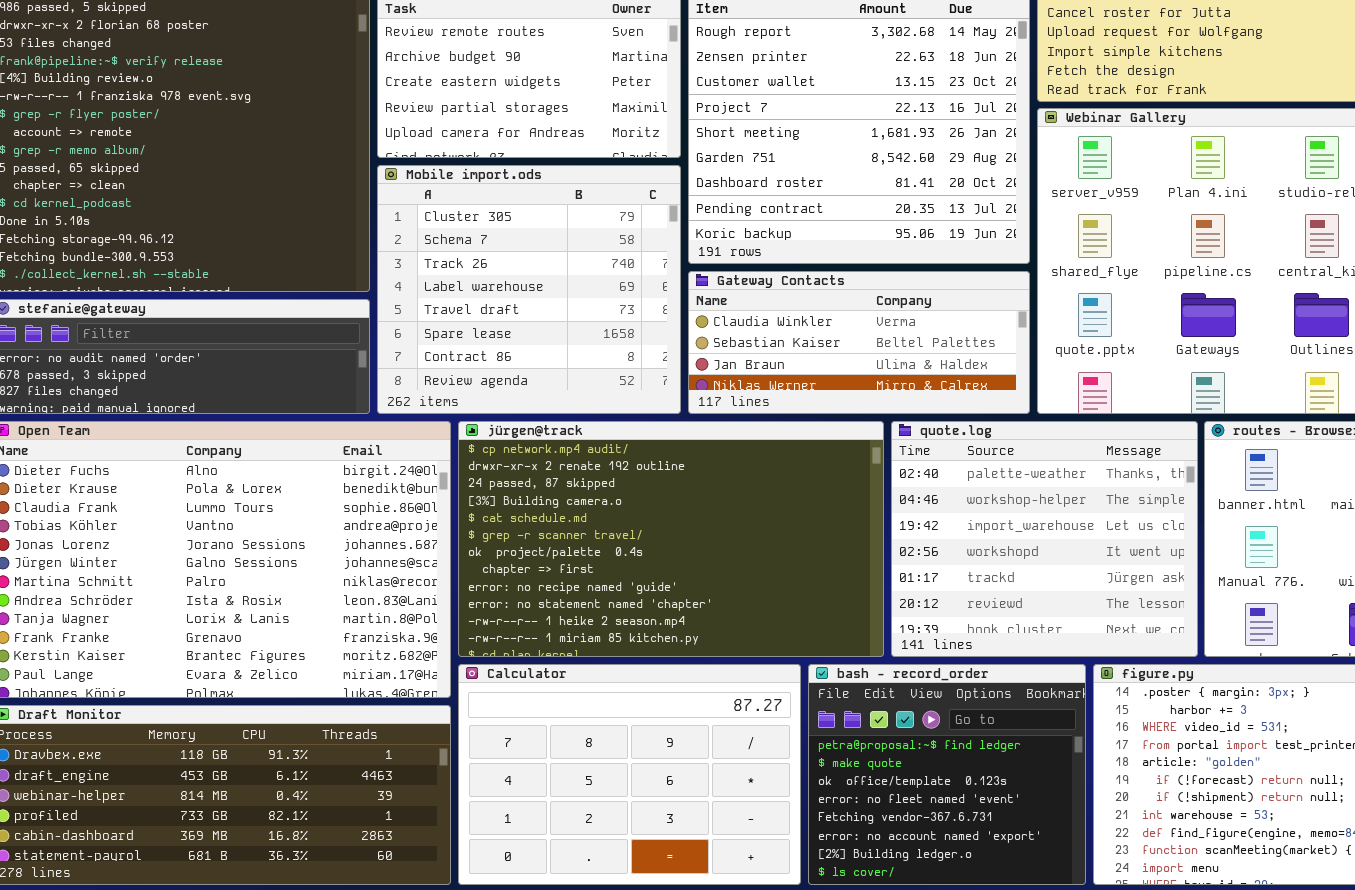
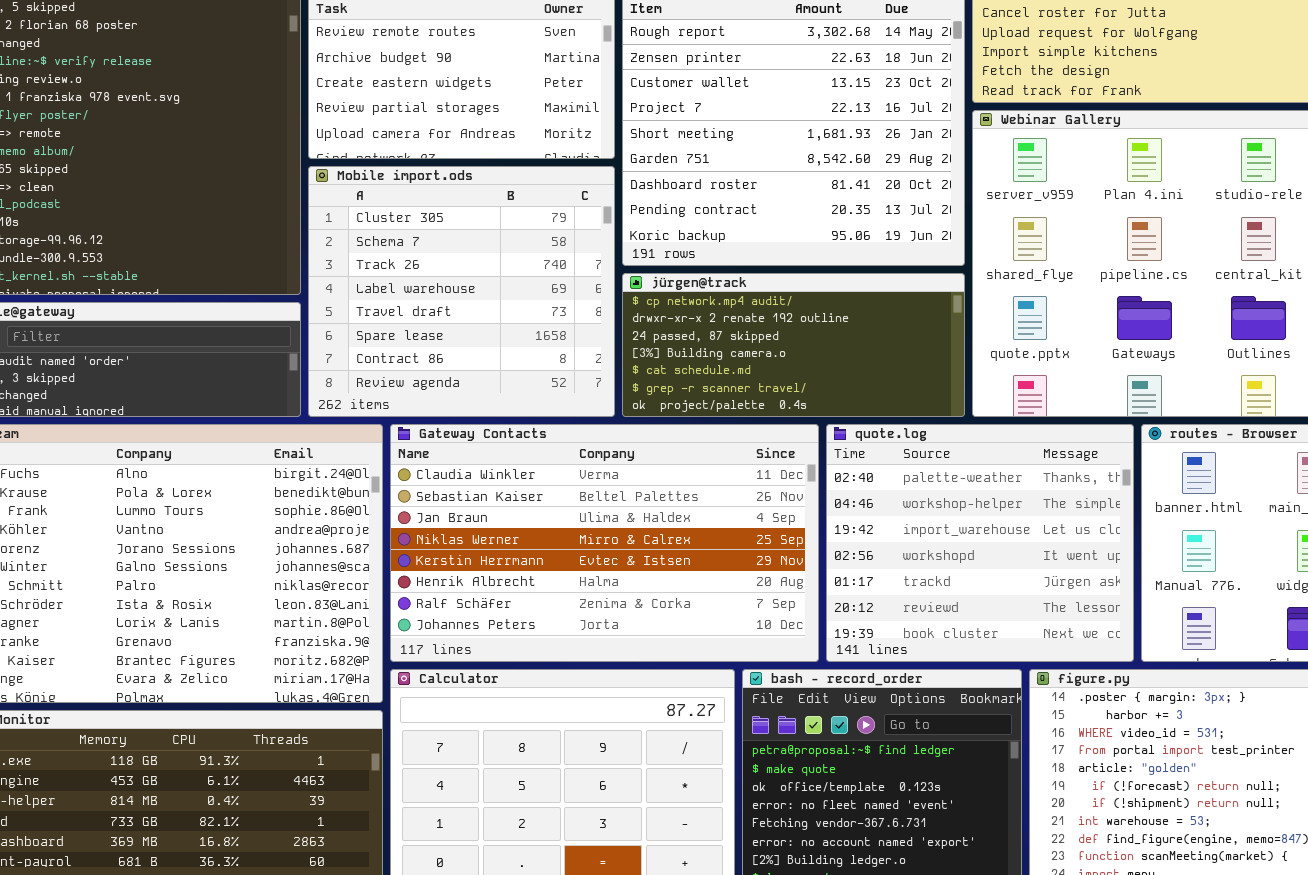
Gateway Contacts: [688,271,1030,414] -> [390,424,819,662], moved, resized
jürgen@track: [458,421,884,657] -> [622,273,965,417], moved, resized

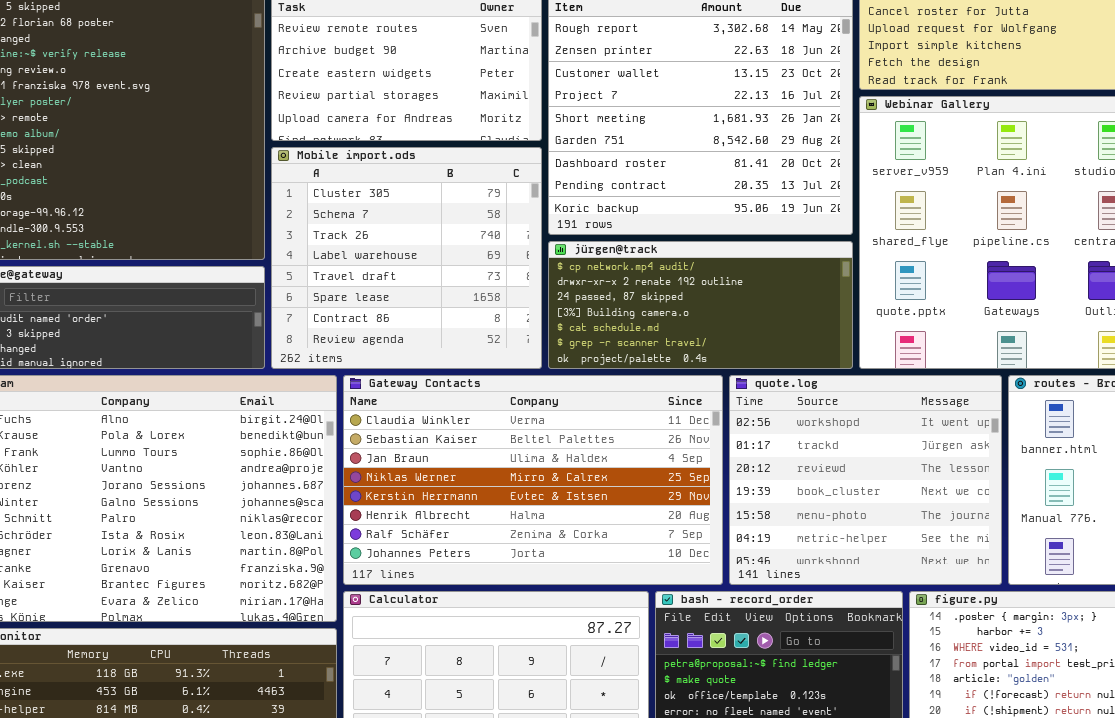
quote.log: [826,424,1134,662] -> [729,375,1002,585], scrolled down 3 rows

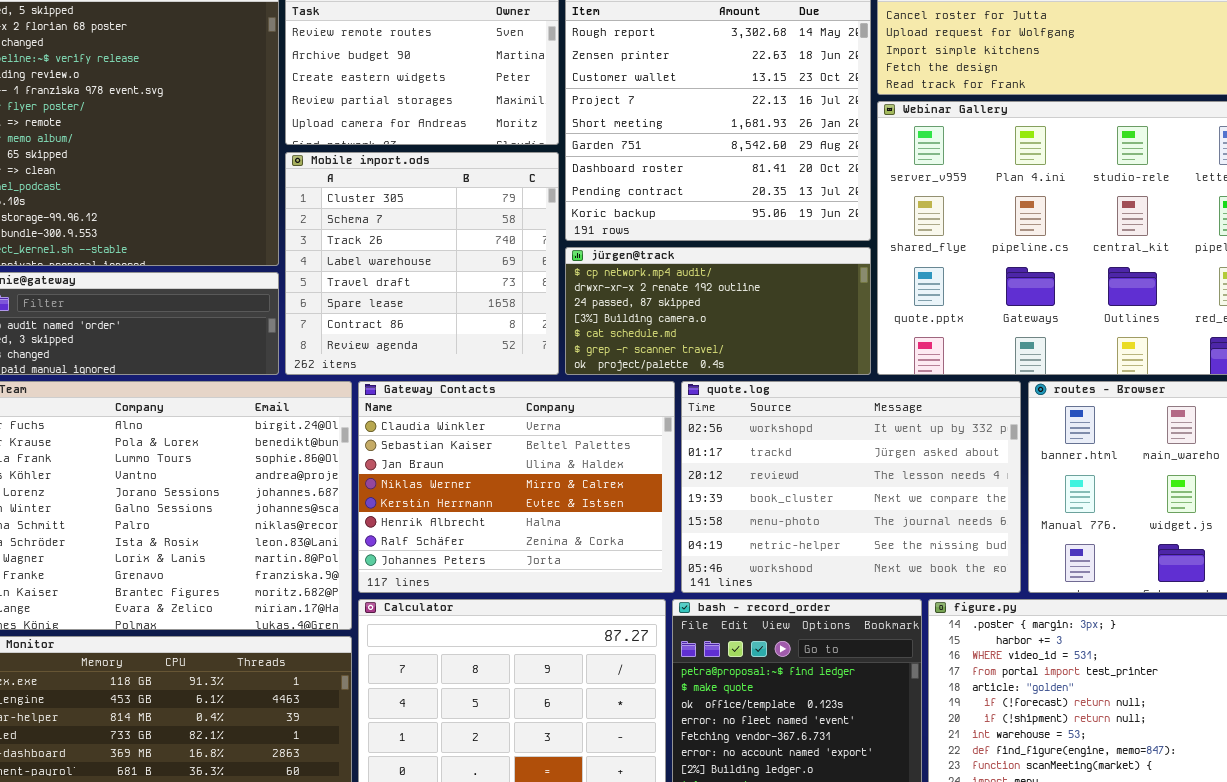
Gateway Contacts: [343,375,723,585] -> [358,381,675,593], resized
quote.log: [729,375,1002,585] -> [681,381,1021,593], resized

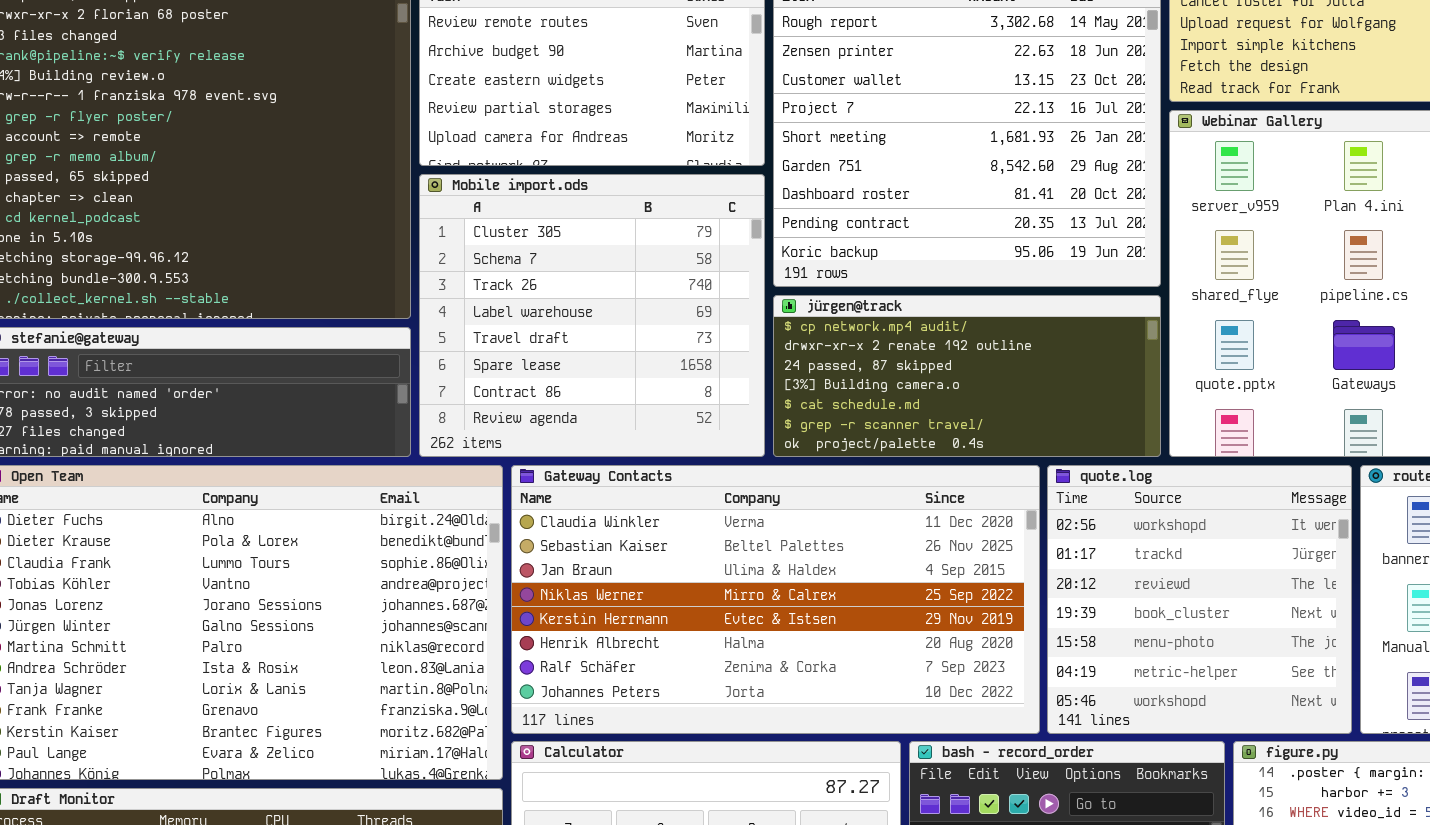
Gateway Contacts: [358,381,675,593] -> [511,465,1040,734], resized
quote.log: [681,381,1021,593] -> [1047,465,1352,734], resized

